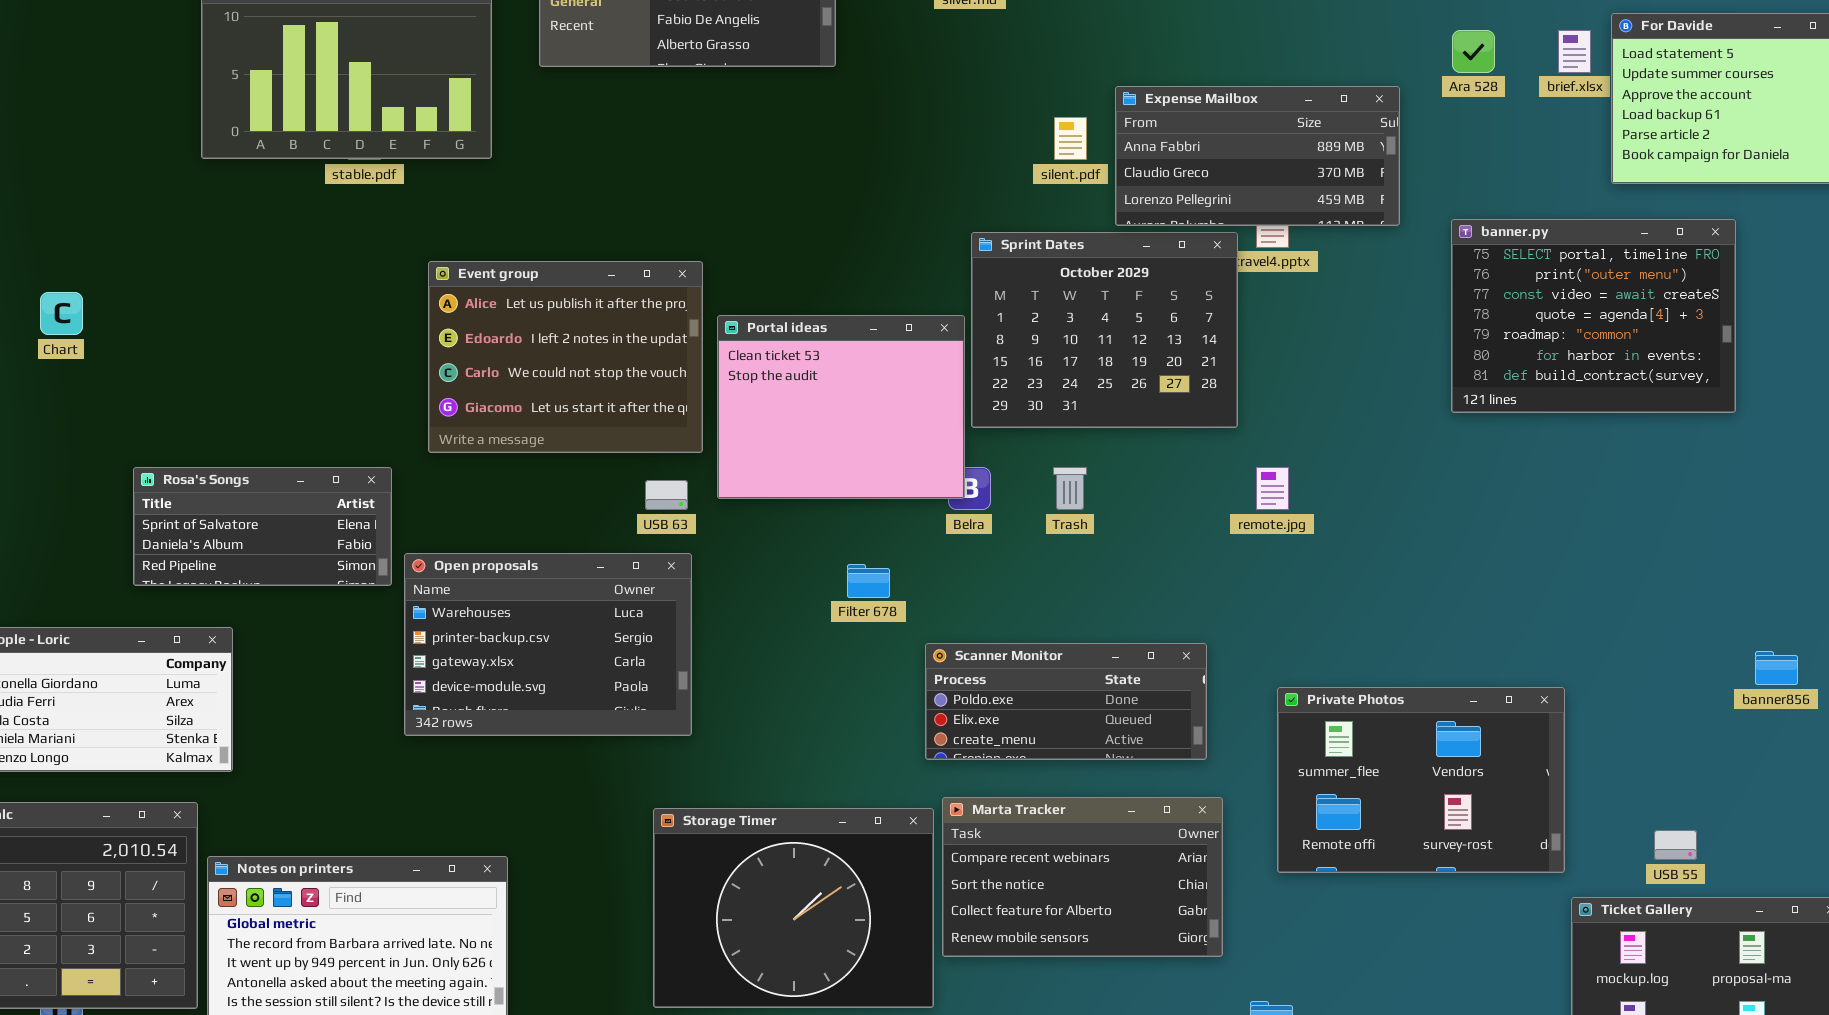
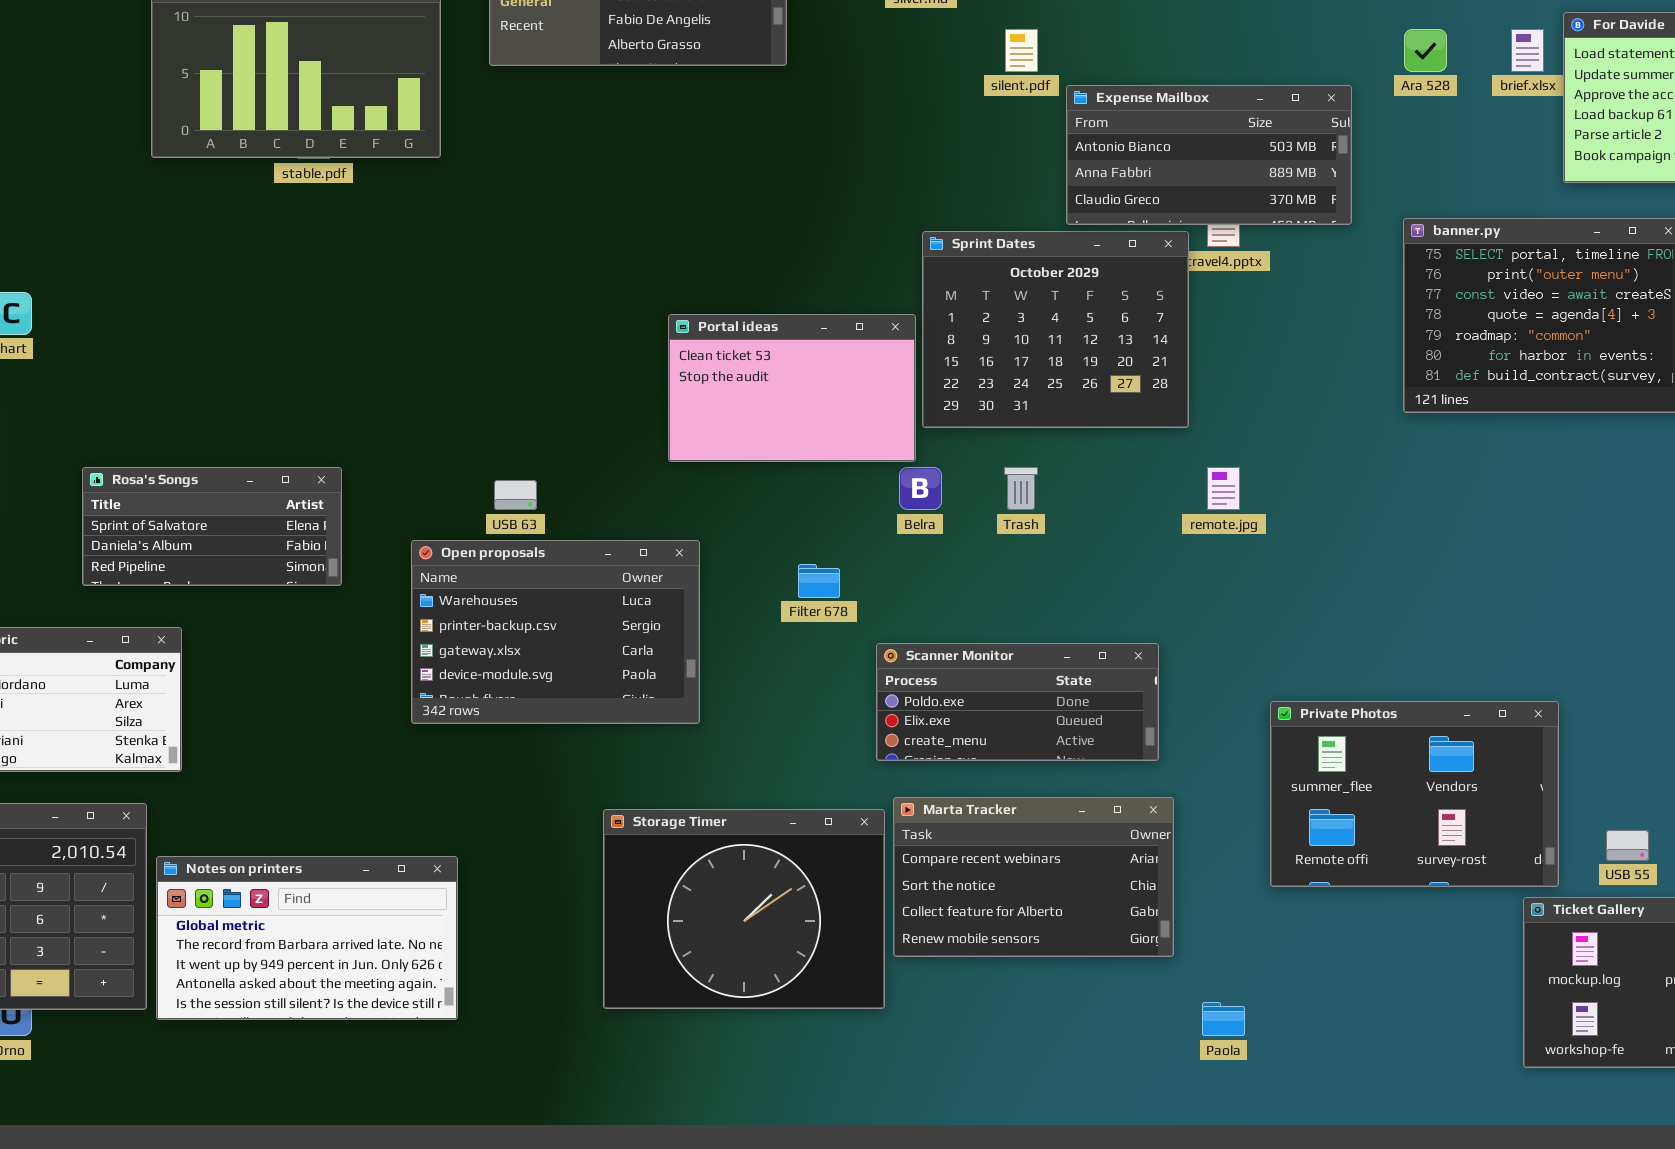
Expense Mailbox: [1115,86,1400,226] -> [1066,85,1352,225], scrolled up 1 row
silent.pdf: [1054,117,1087,160] -> [1005,29,1038,72], moved
Event group: [428,261,703,453] -> none, closed
Portal ideas: [717,315,965,499] -> [668,314,916,462], resized
USB 63: [645,480,688,510] -> [494,480,537,510], moved
Open proposals: [404,553,692,736] -> [411,540,700,724], moved
Private Photos: [1277,687,1565,873] -> [1270,701,1559,887], moved

